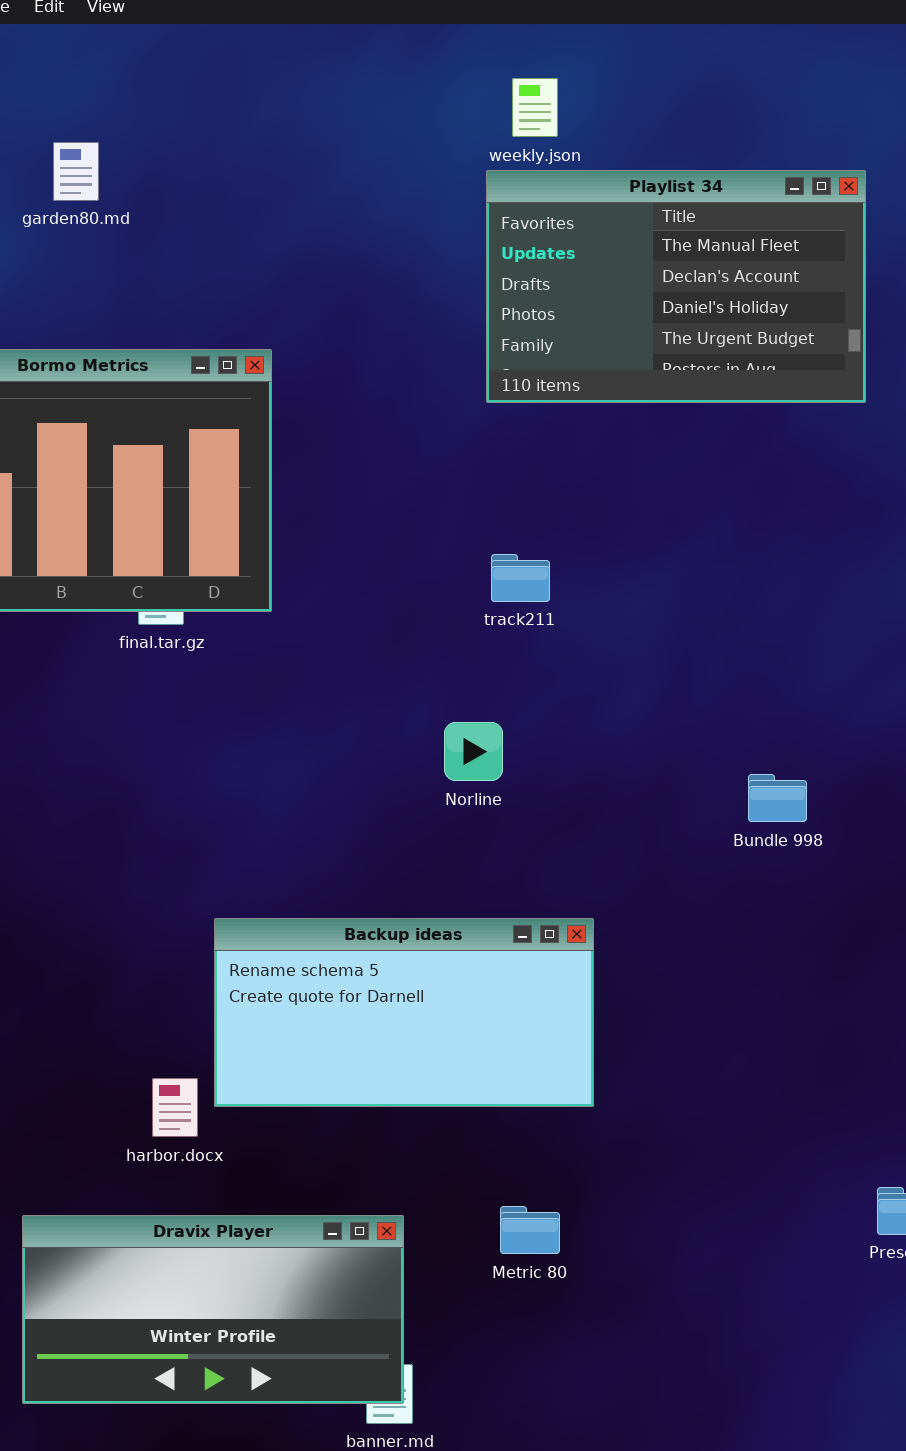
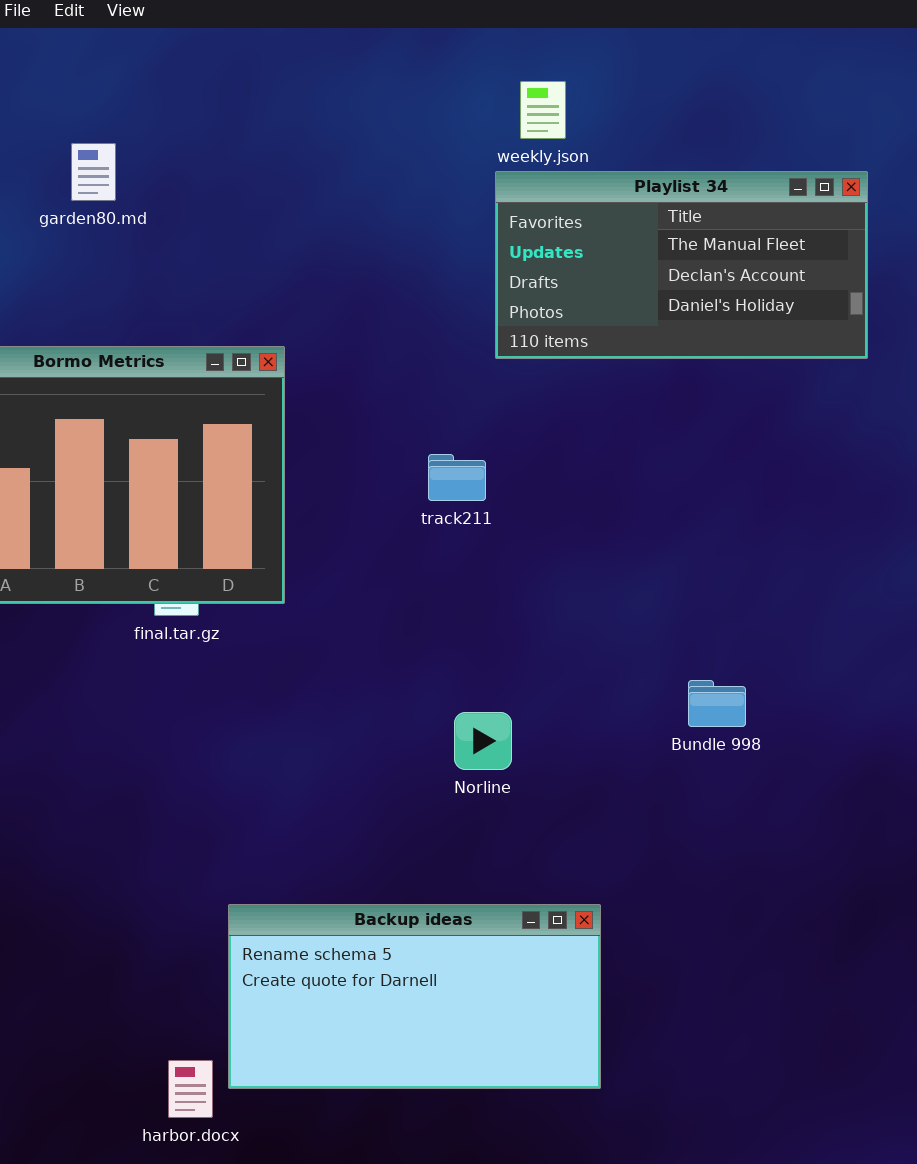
Playlist 34: [486,170,866,403] -> [495,171,868,359], resized
track211: [491,554,550,602] -> [428,454,486,501], moved
Bundle 998: [748,774,807,822] -> [688,680,746,727], moved

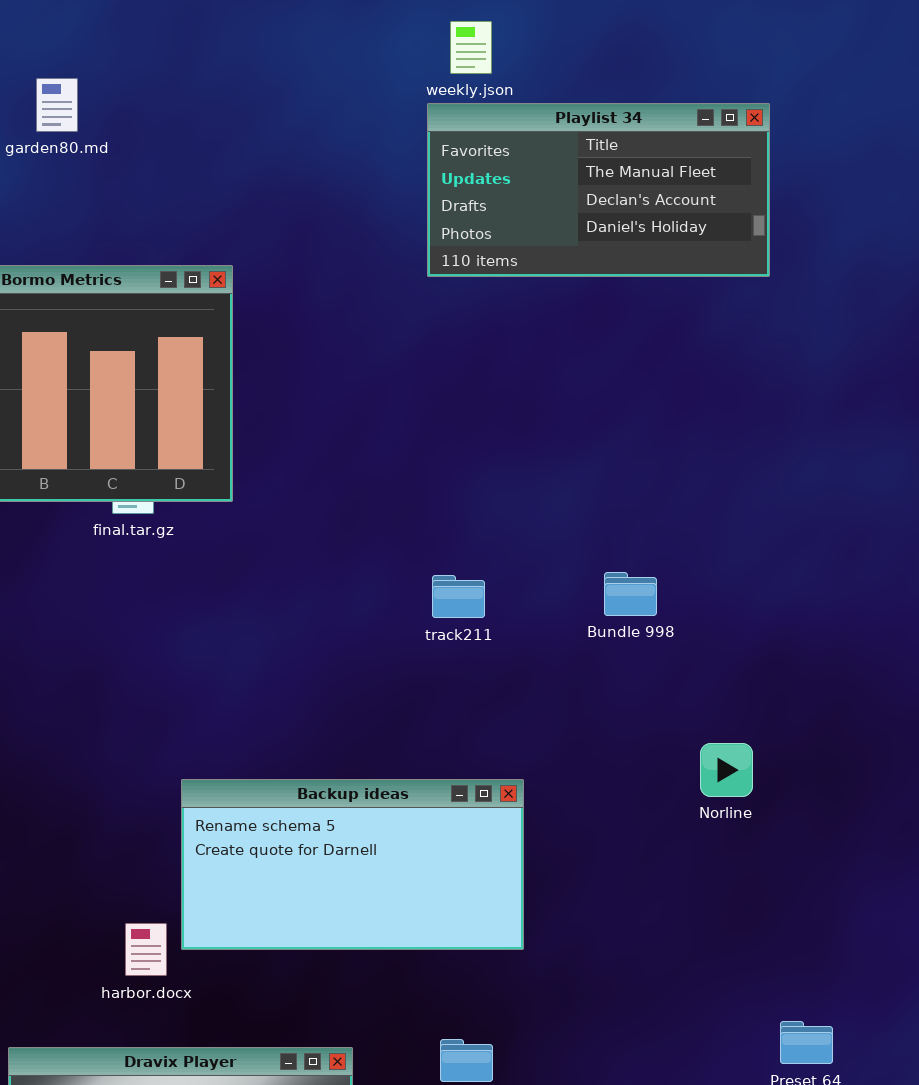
track211: [428,454,486,501] -> [432,575,485,618], moved
Norline: [454,712,512,770] -> [700,743,753,797], moved

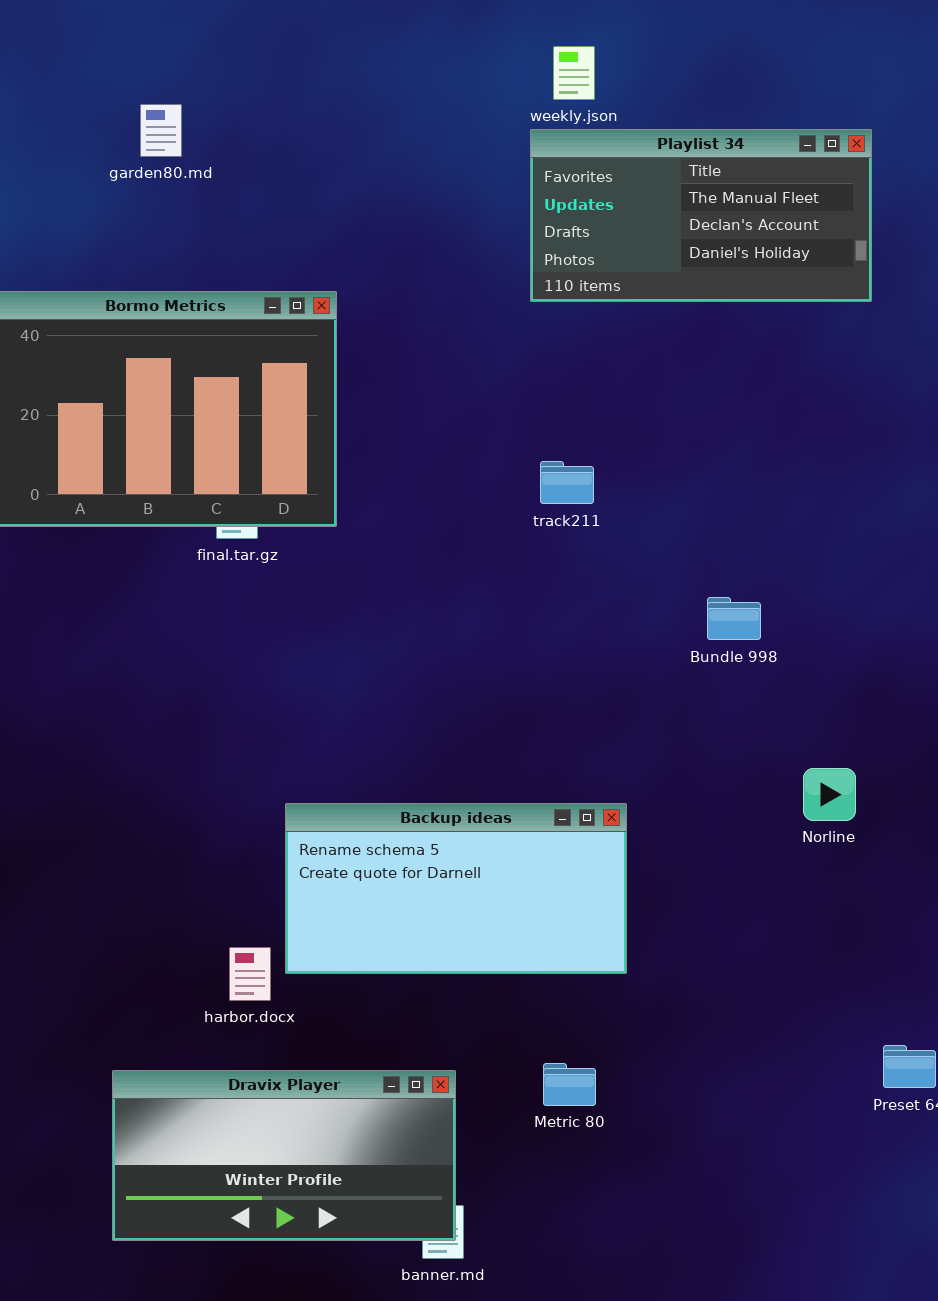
track211: [432,575,485,618] -> [540,461,594,504], moved

